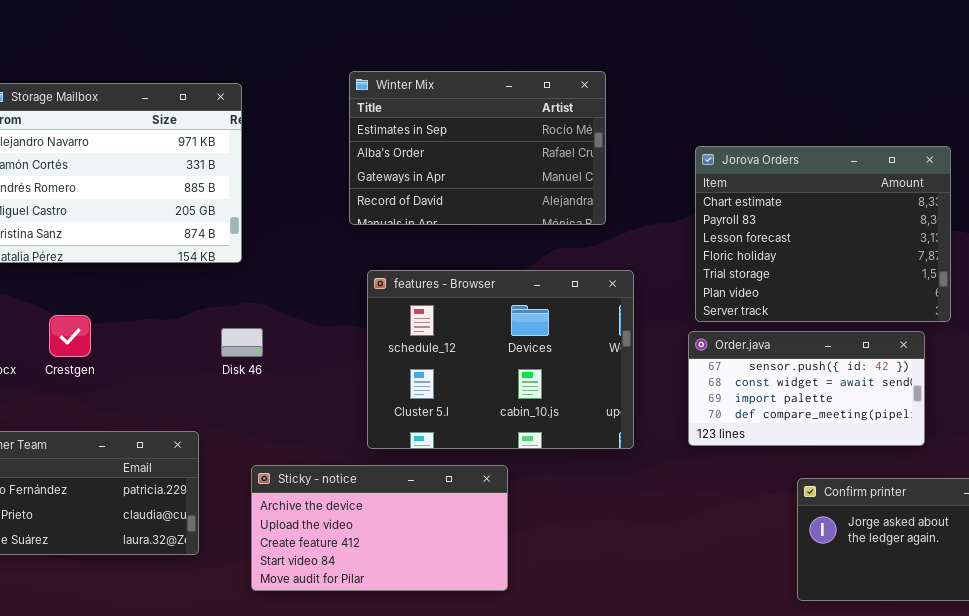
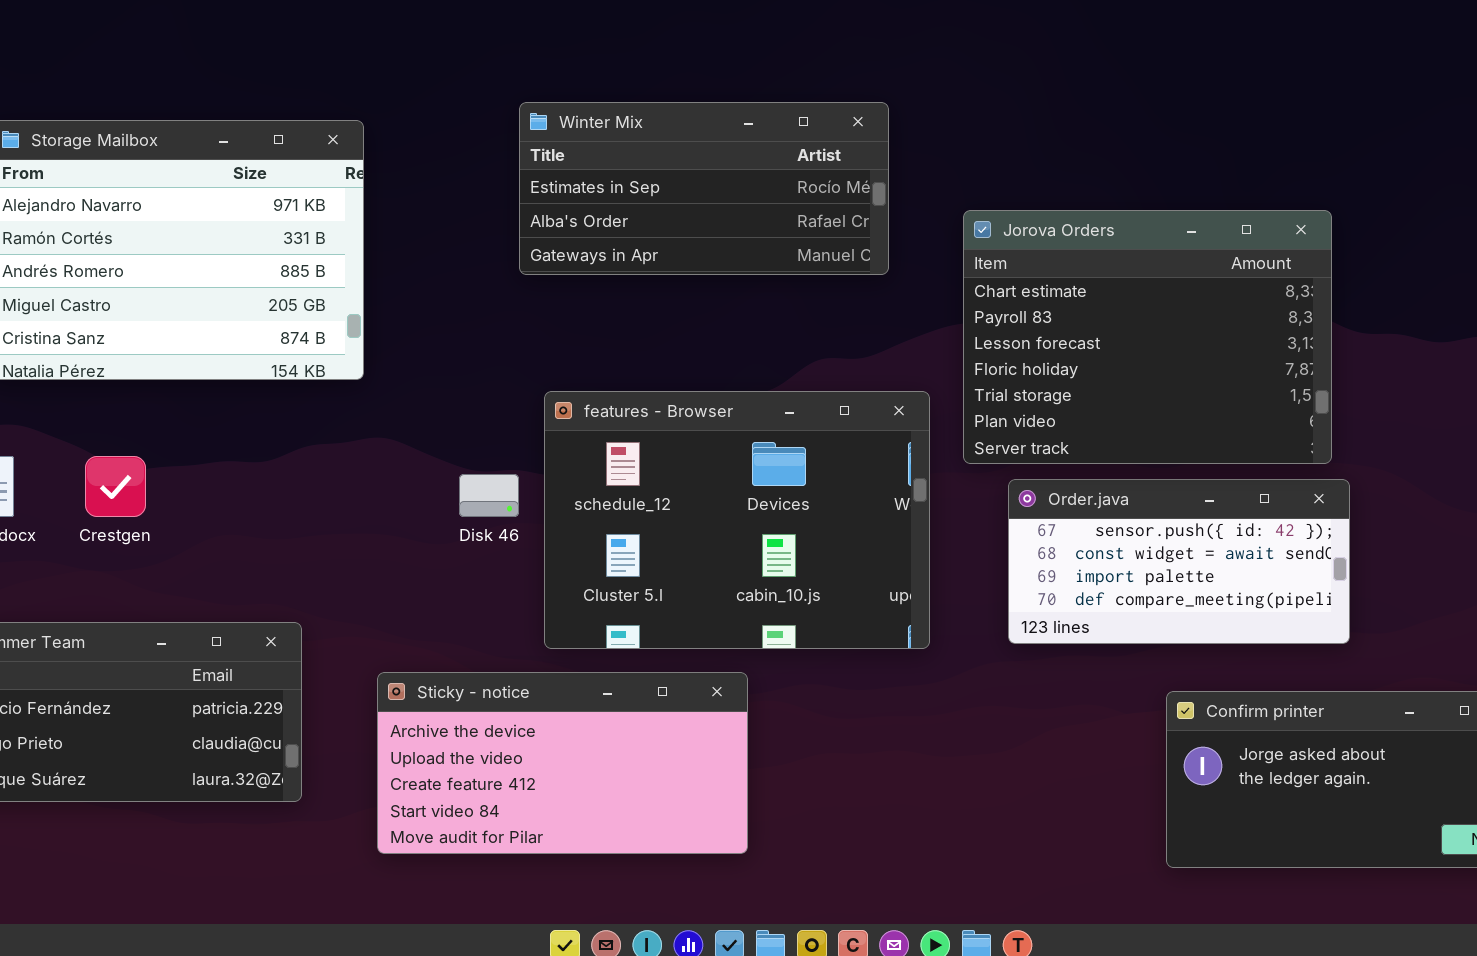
Winter Mix: [349,71,606,225] -> [519,102,889,275], resized
Jorova Orders: [695,146,951,322] -> [963,210,1332,464], moved
Disk 46: [221,328,263,357] -> [459,474,519,517], moved

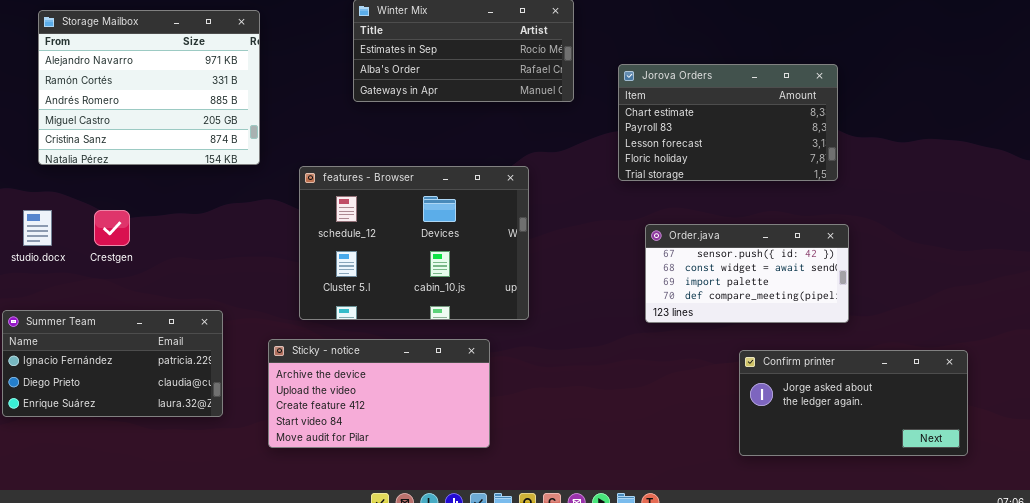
Jorova Orders: [963,210,1332,464] -> [618,64,838,181], resized
features - Browser: [544,391,930,649] -> [299,166,529,320], moved

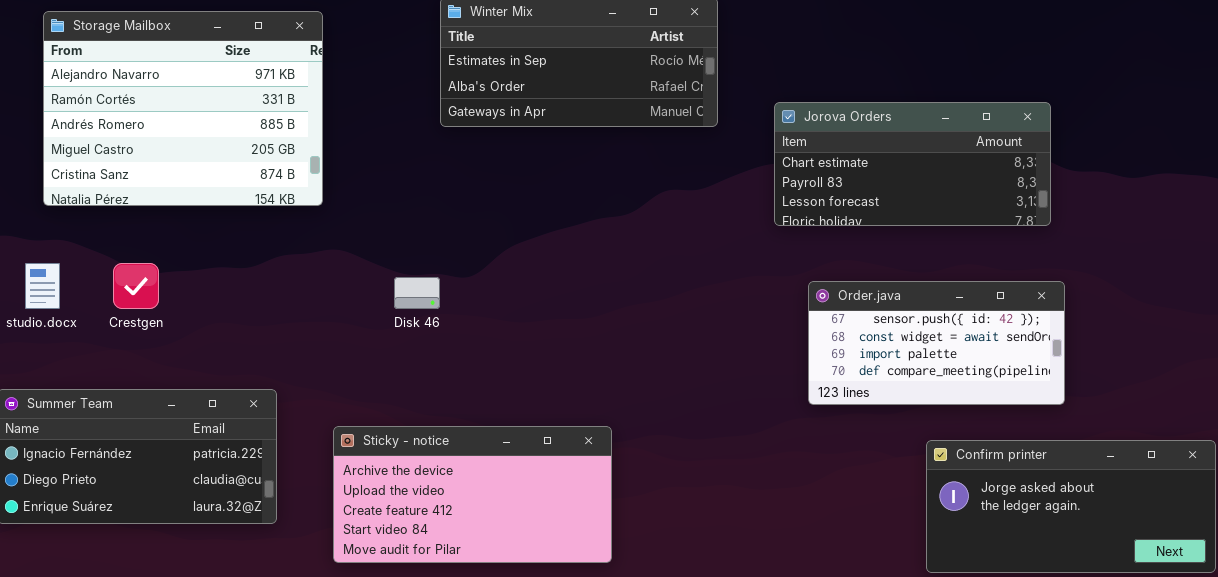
Jorova Orders: [618,64,838,181] -> [774,102,1051,226], resized
features - Browser: [299,166,529,320] -> none, closed

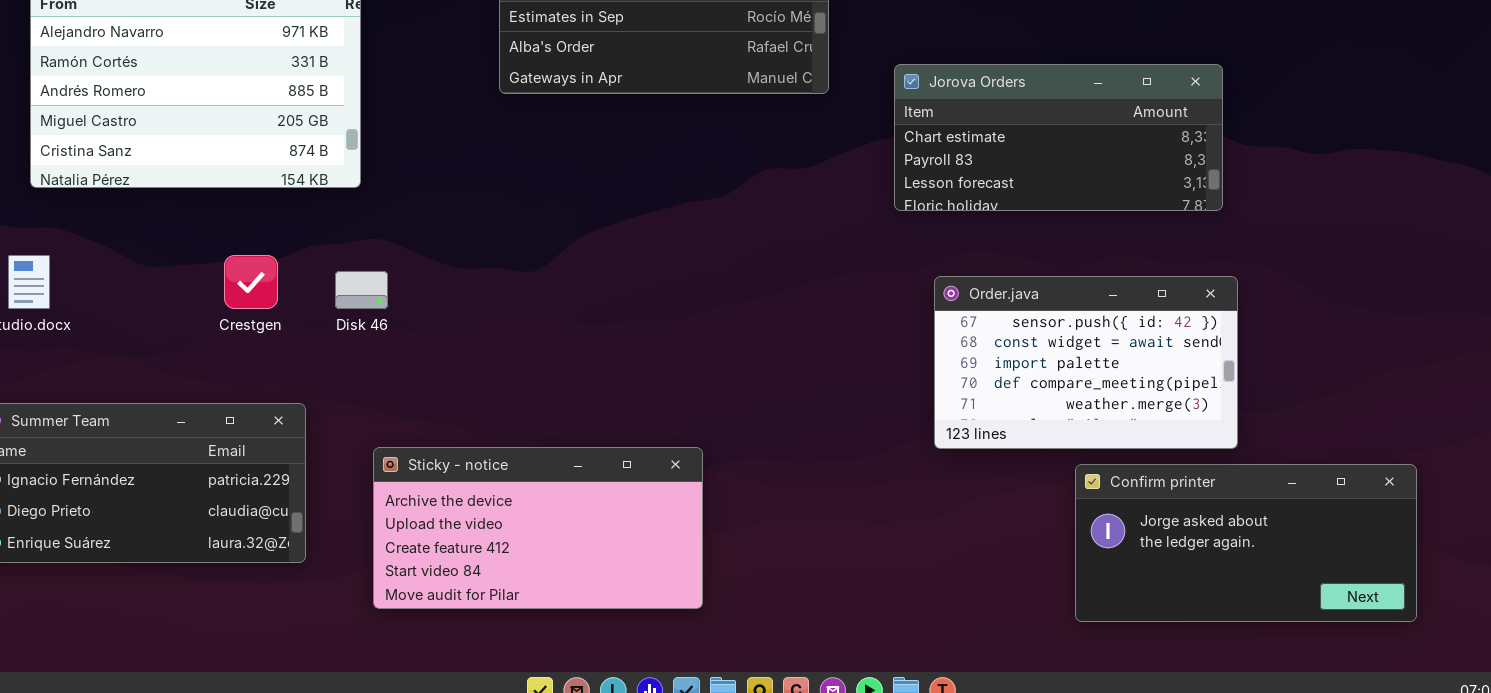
Crestgen: [113,263,159,309] -> [224,255,278,309], moved
Disk 46: [394,277,440,309] -> [335,271,388,309], moved
Order.java: [808,281,1065,405] -> [934,276,1238,449], resized

